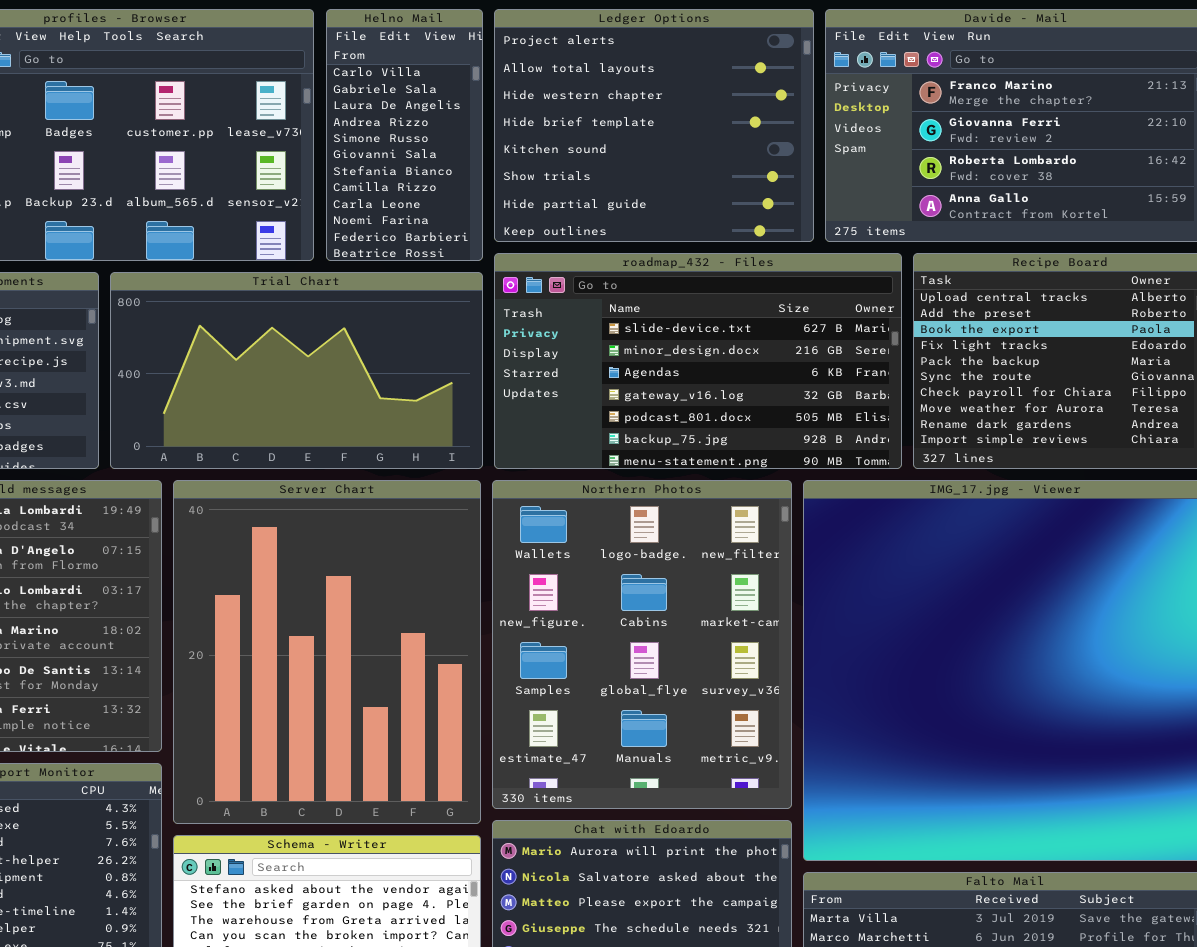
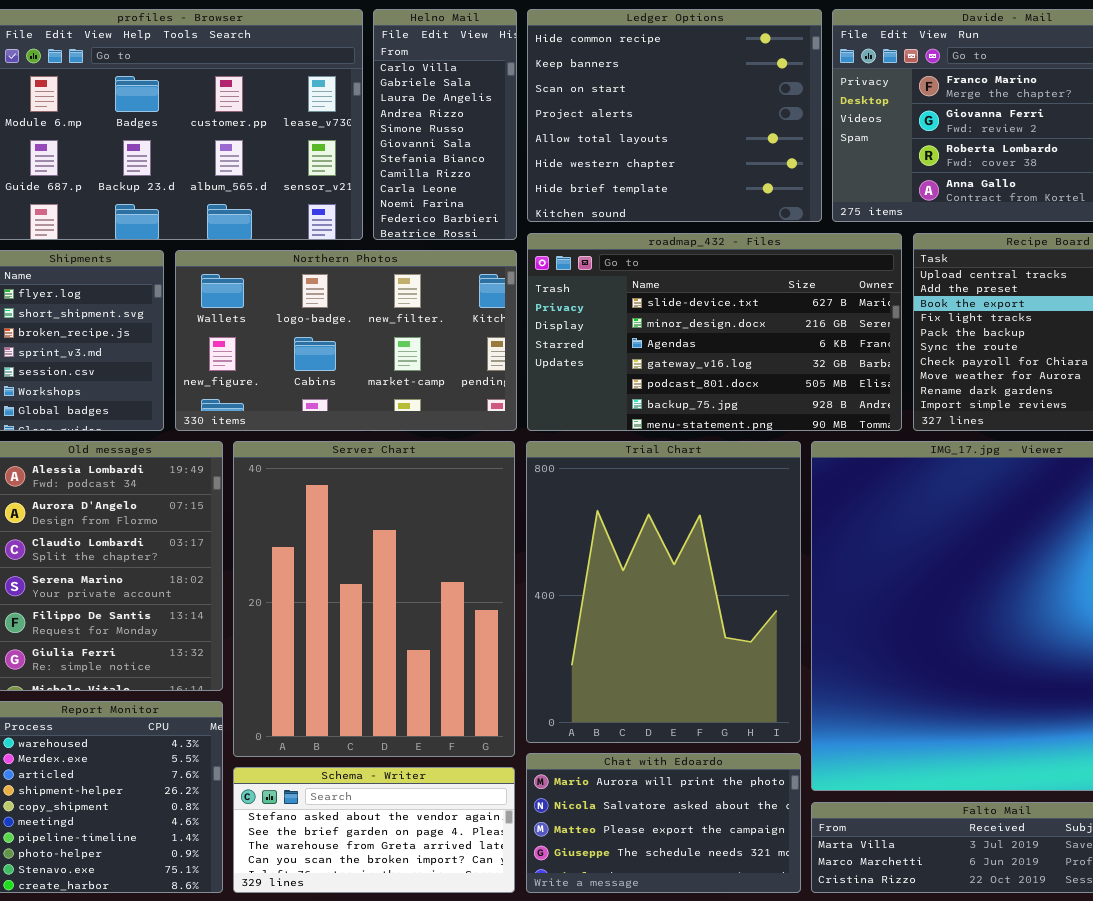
Ledger Options: [494,9,814,242] -> [527,9,822,222], scrolled up 3 rows
Trial Chart: [110,272,483,469] -> [526,441,801,743], moved, resized
Northern Photos: [492,480,792,809] -> [175,250,517,431], moved, resized

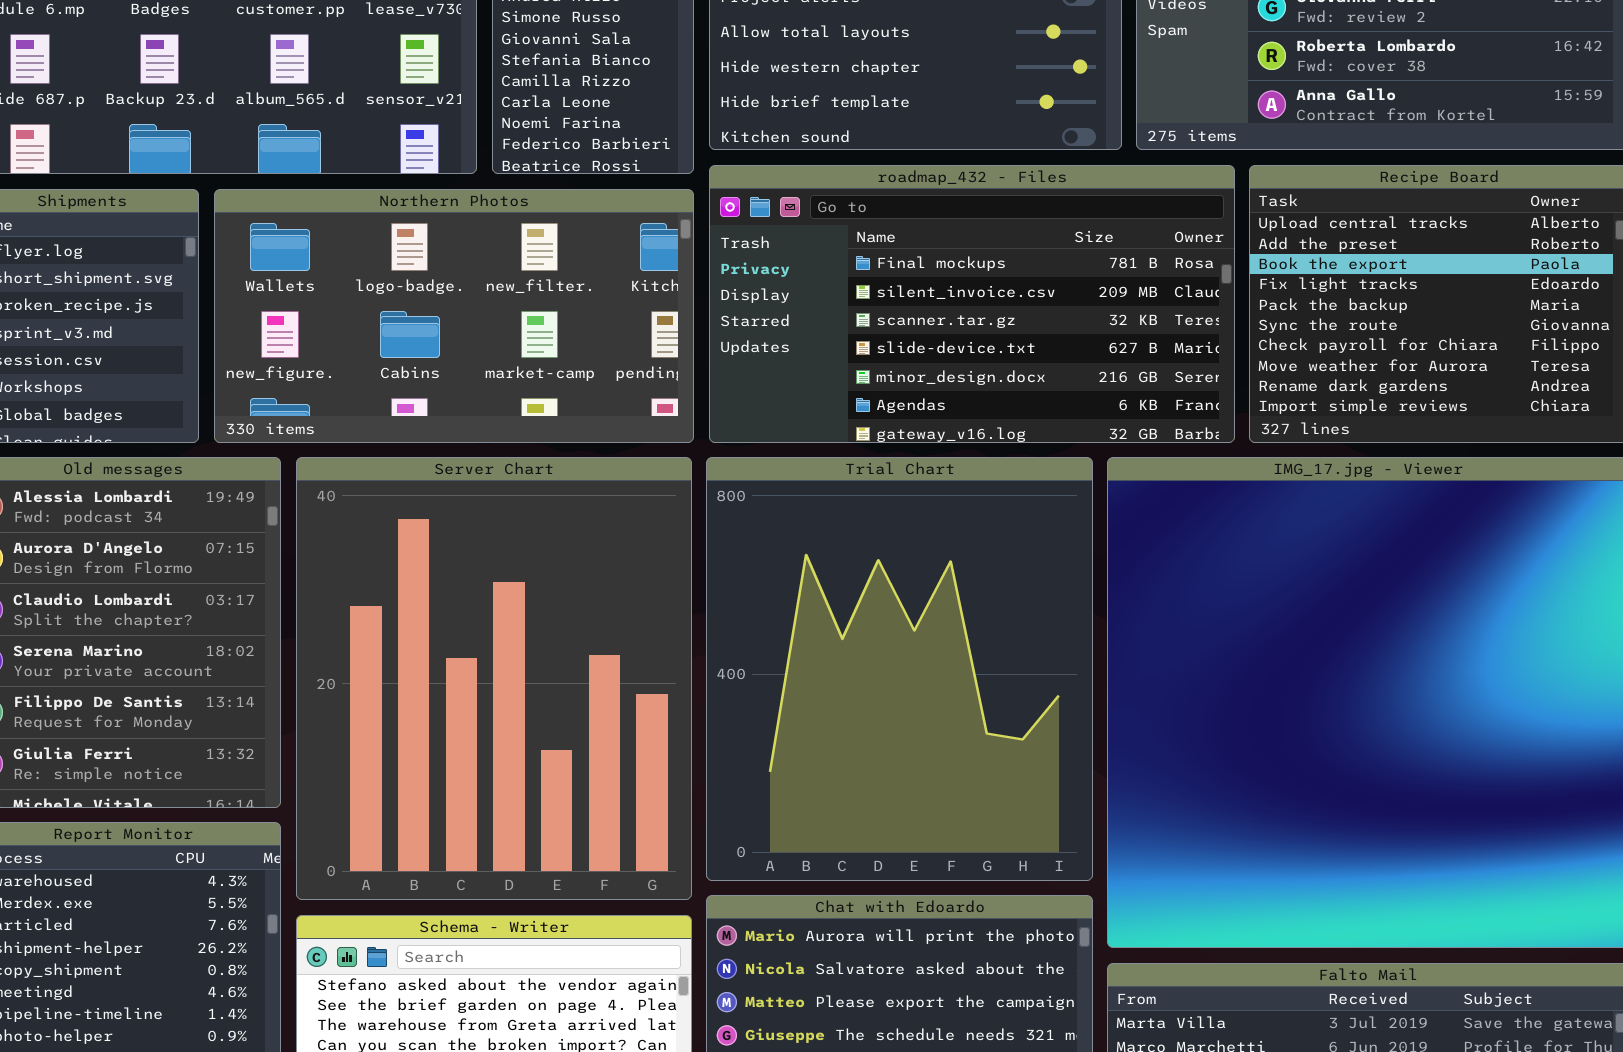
roadmap_432 - Files: [527,233,902,431] -> [709,165,1235,443], scrolled up 3 rows

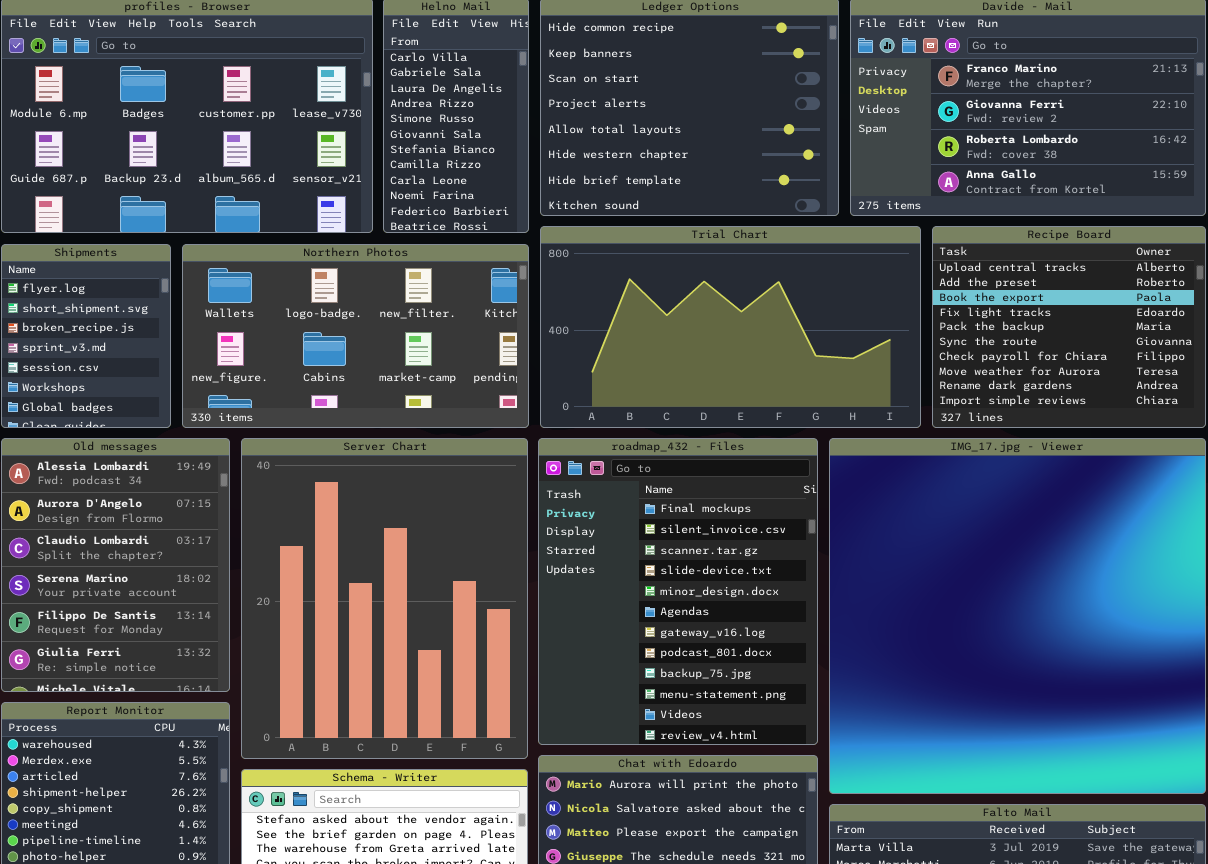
roadmap_432 - Files: [709,165,1235,443] -> [538,438,818,745], moved, resized
Trial Chart: [706,457,1093,881] -> [540,226,921,428], moved, resized

